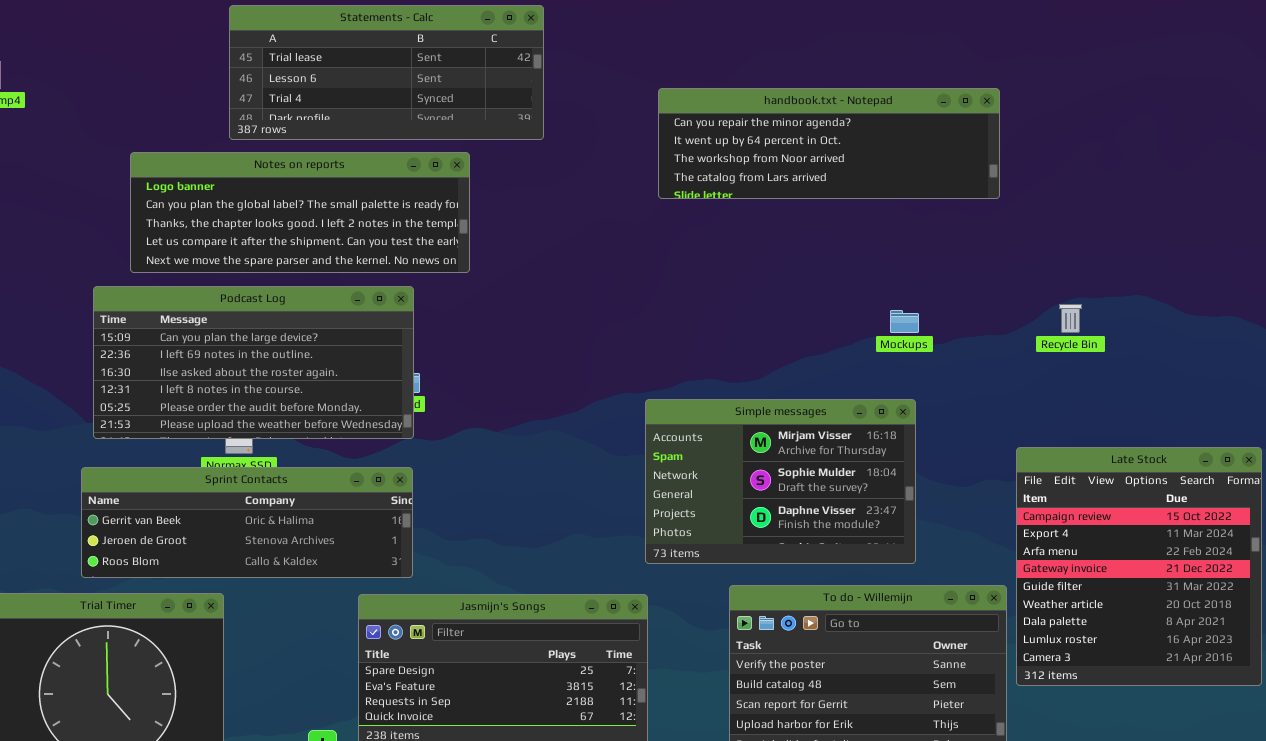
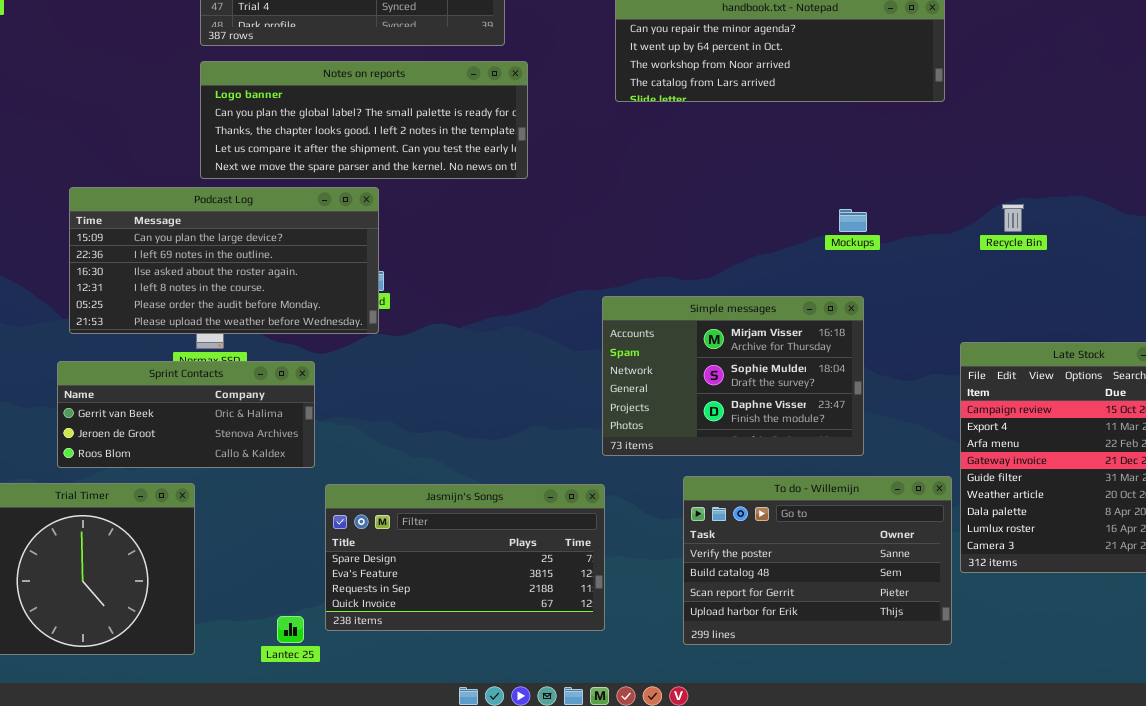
Notes on reports: [130,152,470,273] -> [200,61,528,179], moved
Sprint Contacts: [81,467,413,578] -> [57,361,315,468], resized

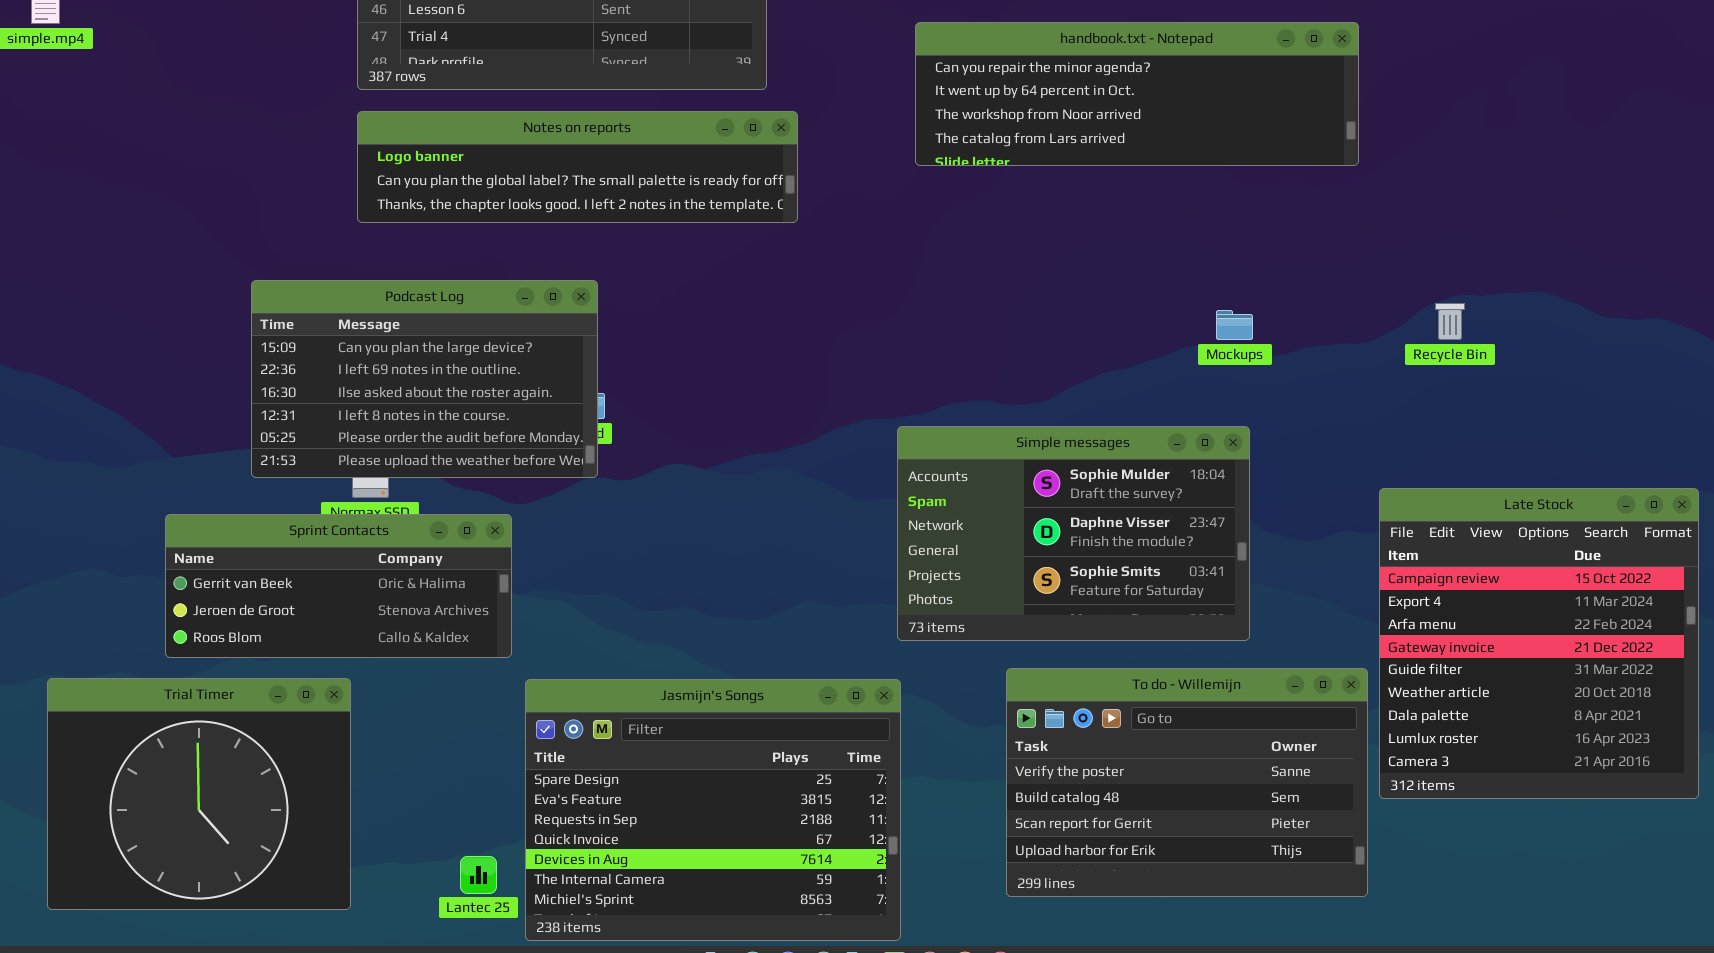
Notes on reports: [200,61,528,179] -> [357,111,798,223], resized
Podcast Log: [69,187,379,334] -> [251,280,598,478], resized
Simple messages: [602,296,864,456] -> [897,426,1250,641], scrolled down 1 row
Jasmijn's Songs: [325,484,605,631] -> [525,679,901,941], resized

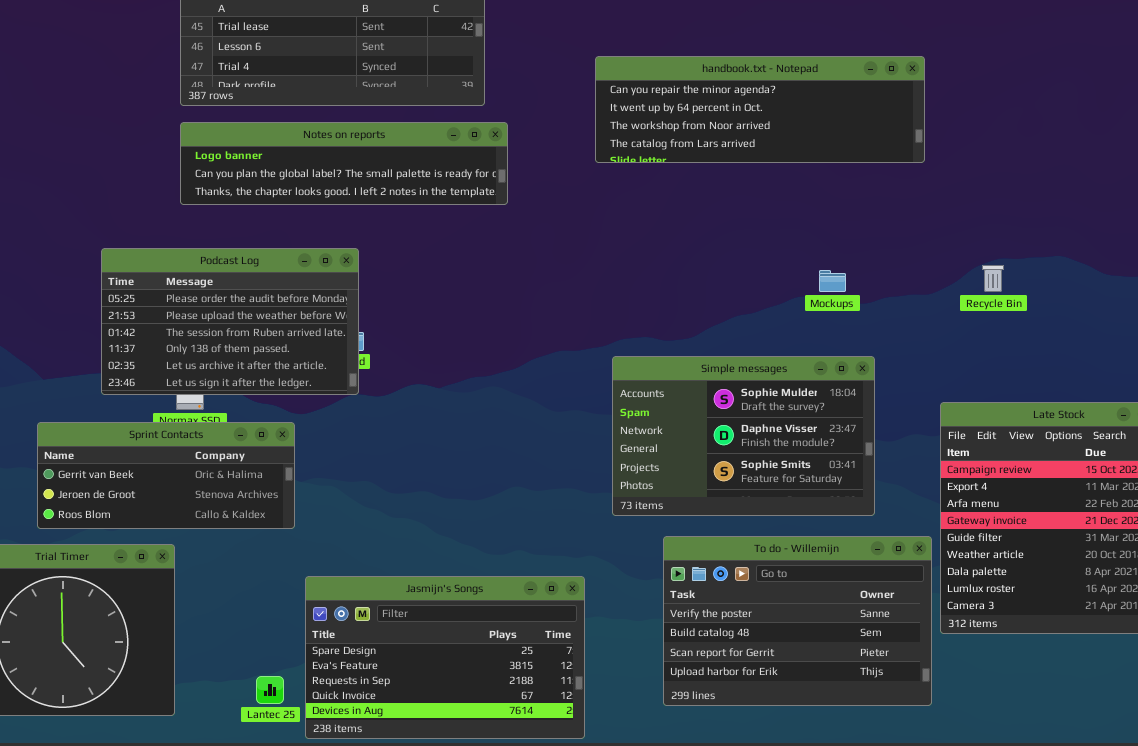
Podcast Log: [251,280,598,478] -> [101,248,359,395], scrolled down 4 rows
Simple messages: [897,426,1250,641] -> [612,356,875,516], moved
Jasmijn's Songs: [525,679,901,941] -> [305,576,585,739], resized

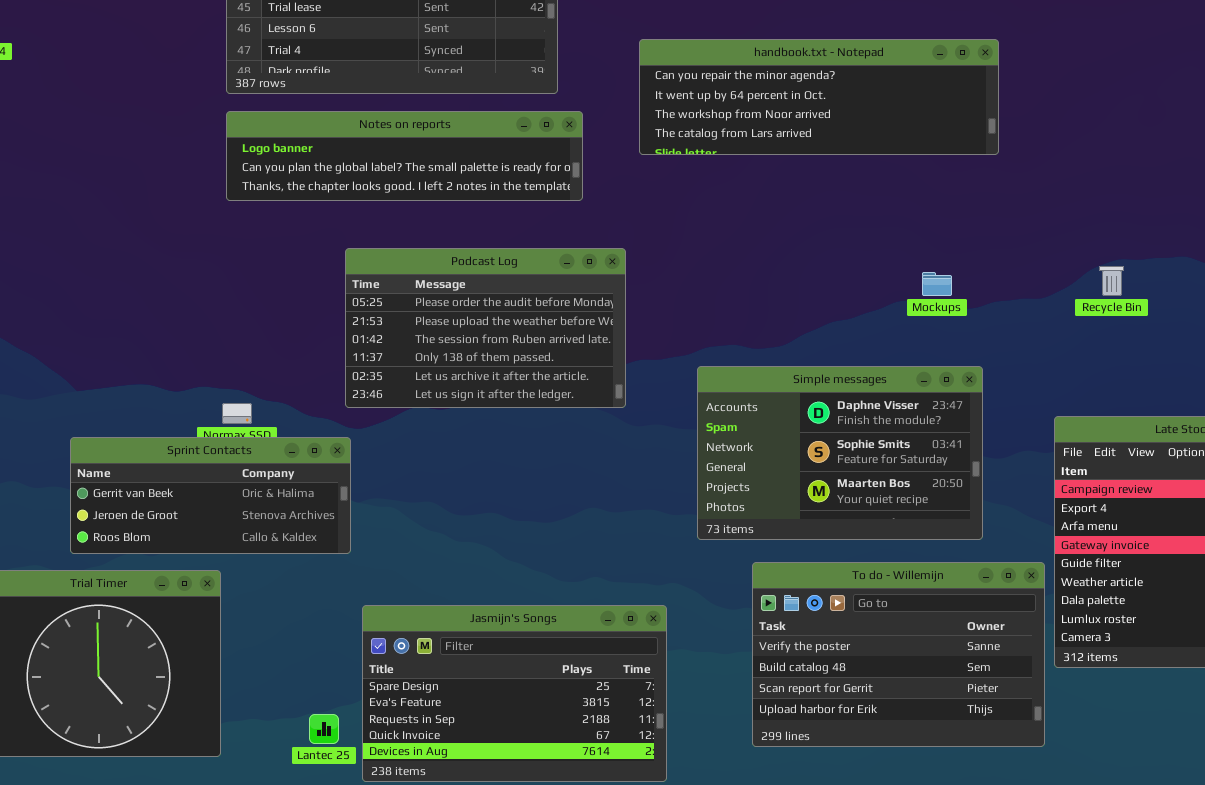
handbook.txt - Notepad: [595,56,925,163] -> [639,39,999,155], moved
Podcast Log: [101,248,359,395] -> [345,248,626,408], moved
Simple messages: [612,356,875,516] -> [697,366,983,540], scrolled down 1 row

